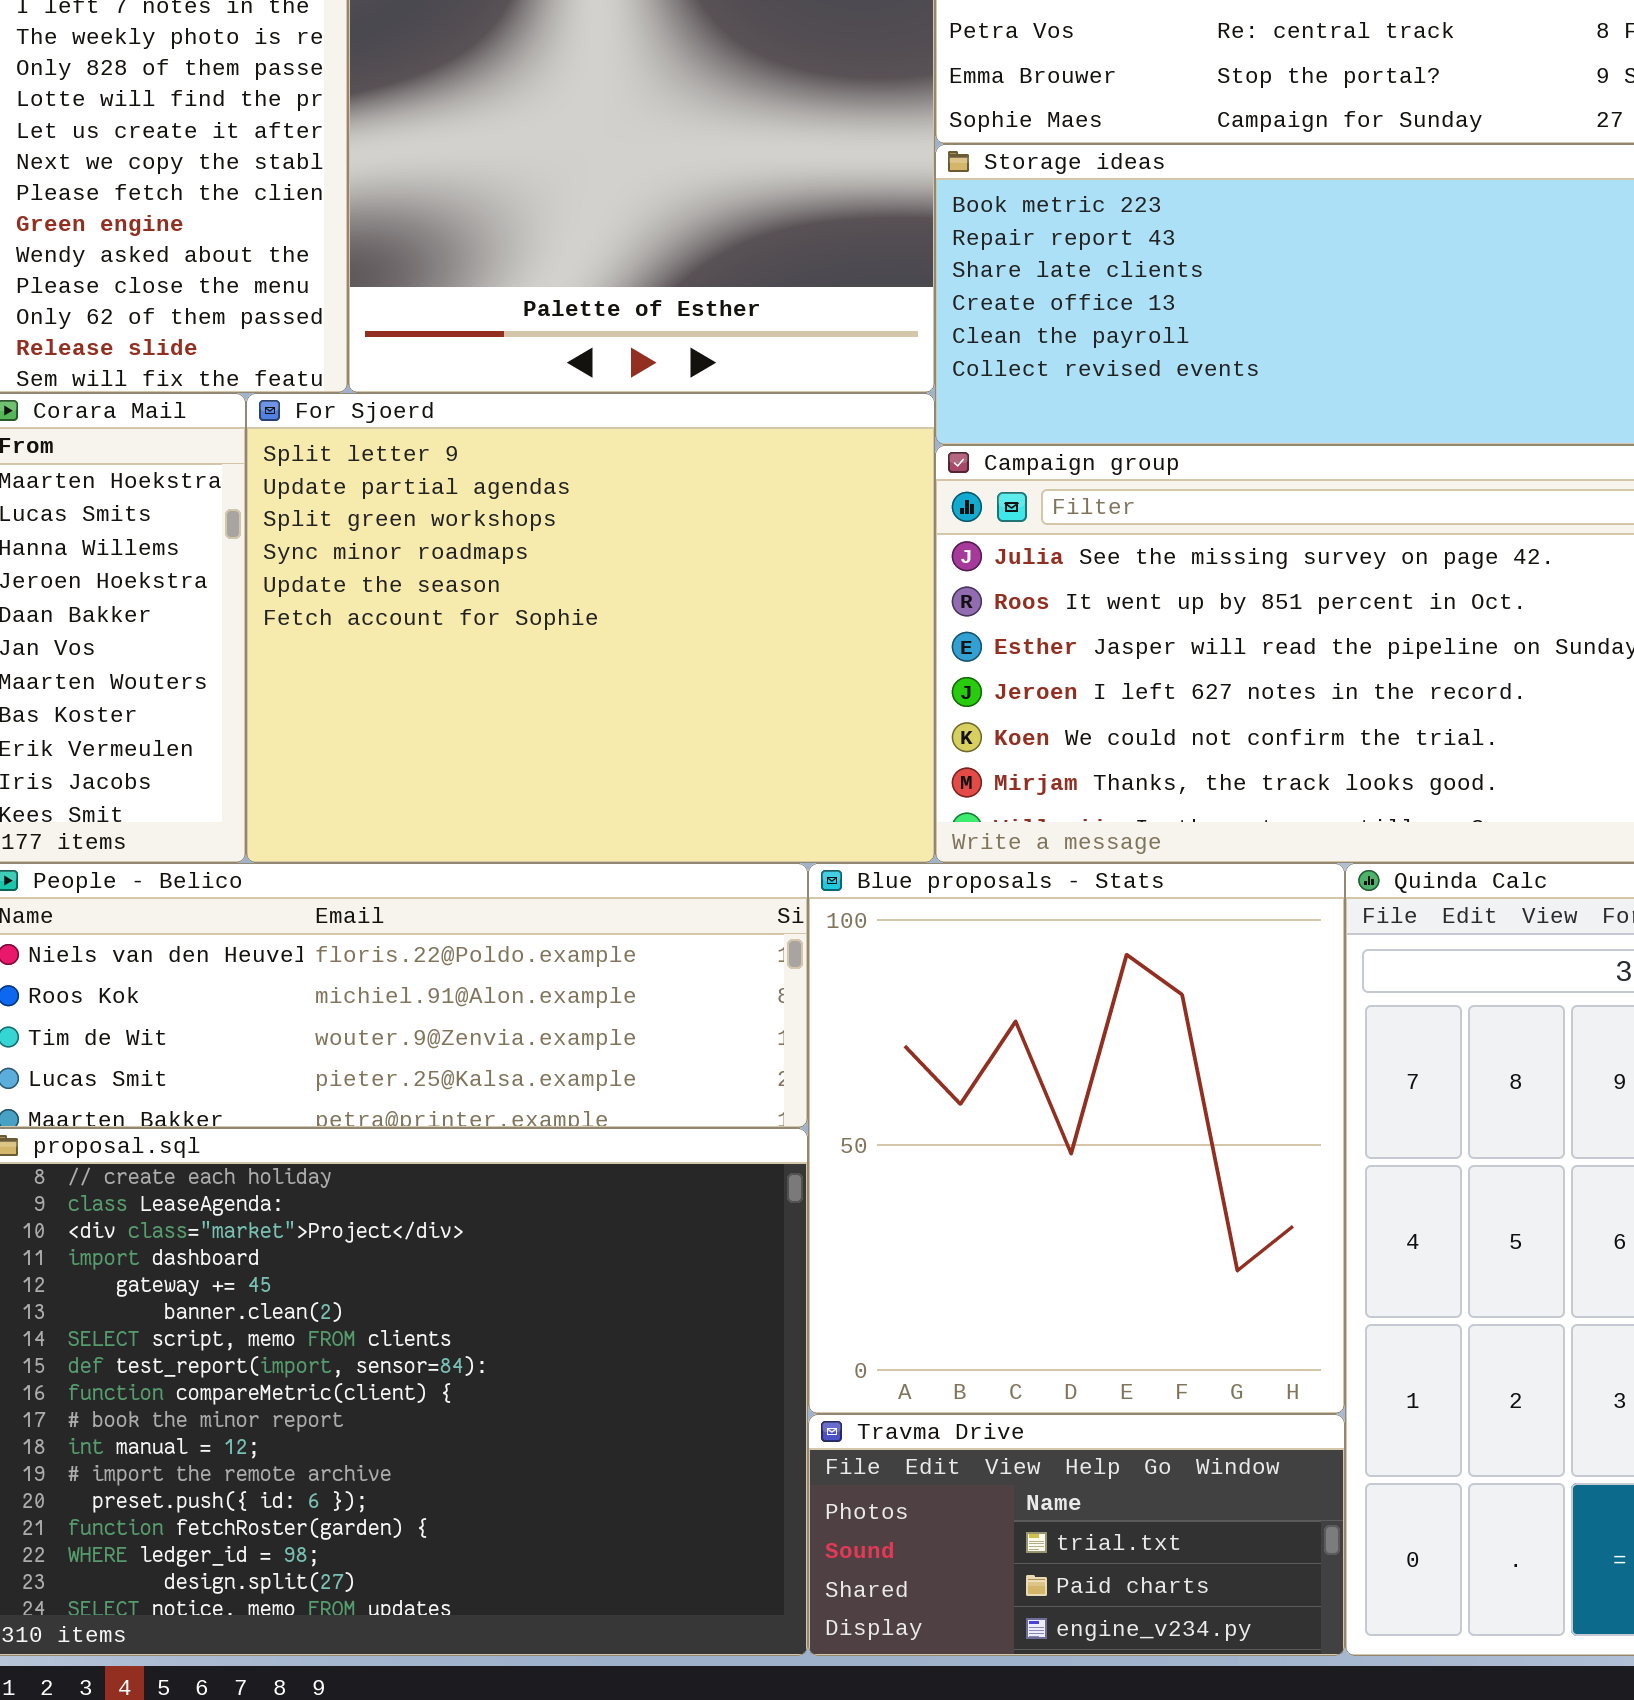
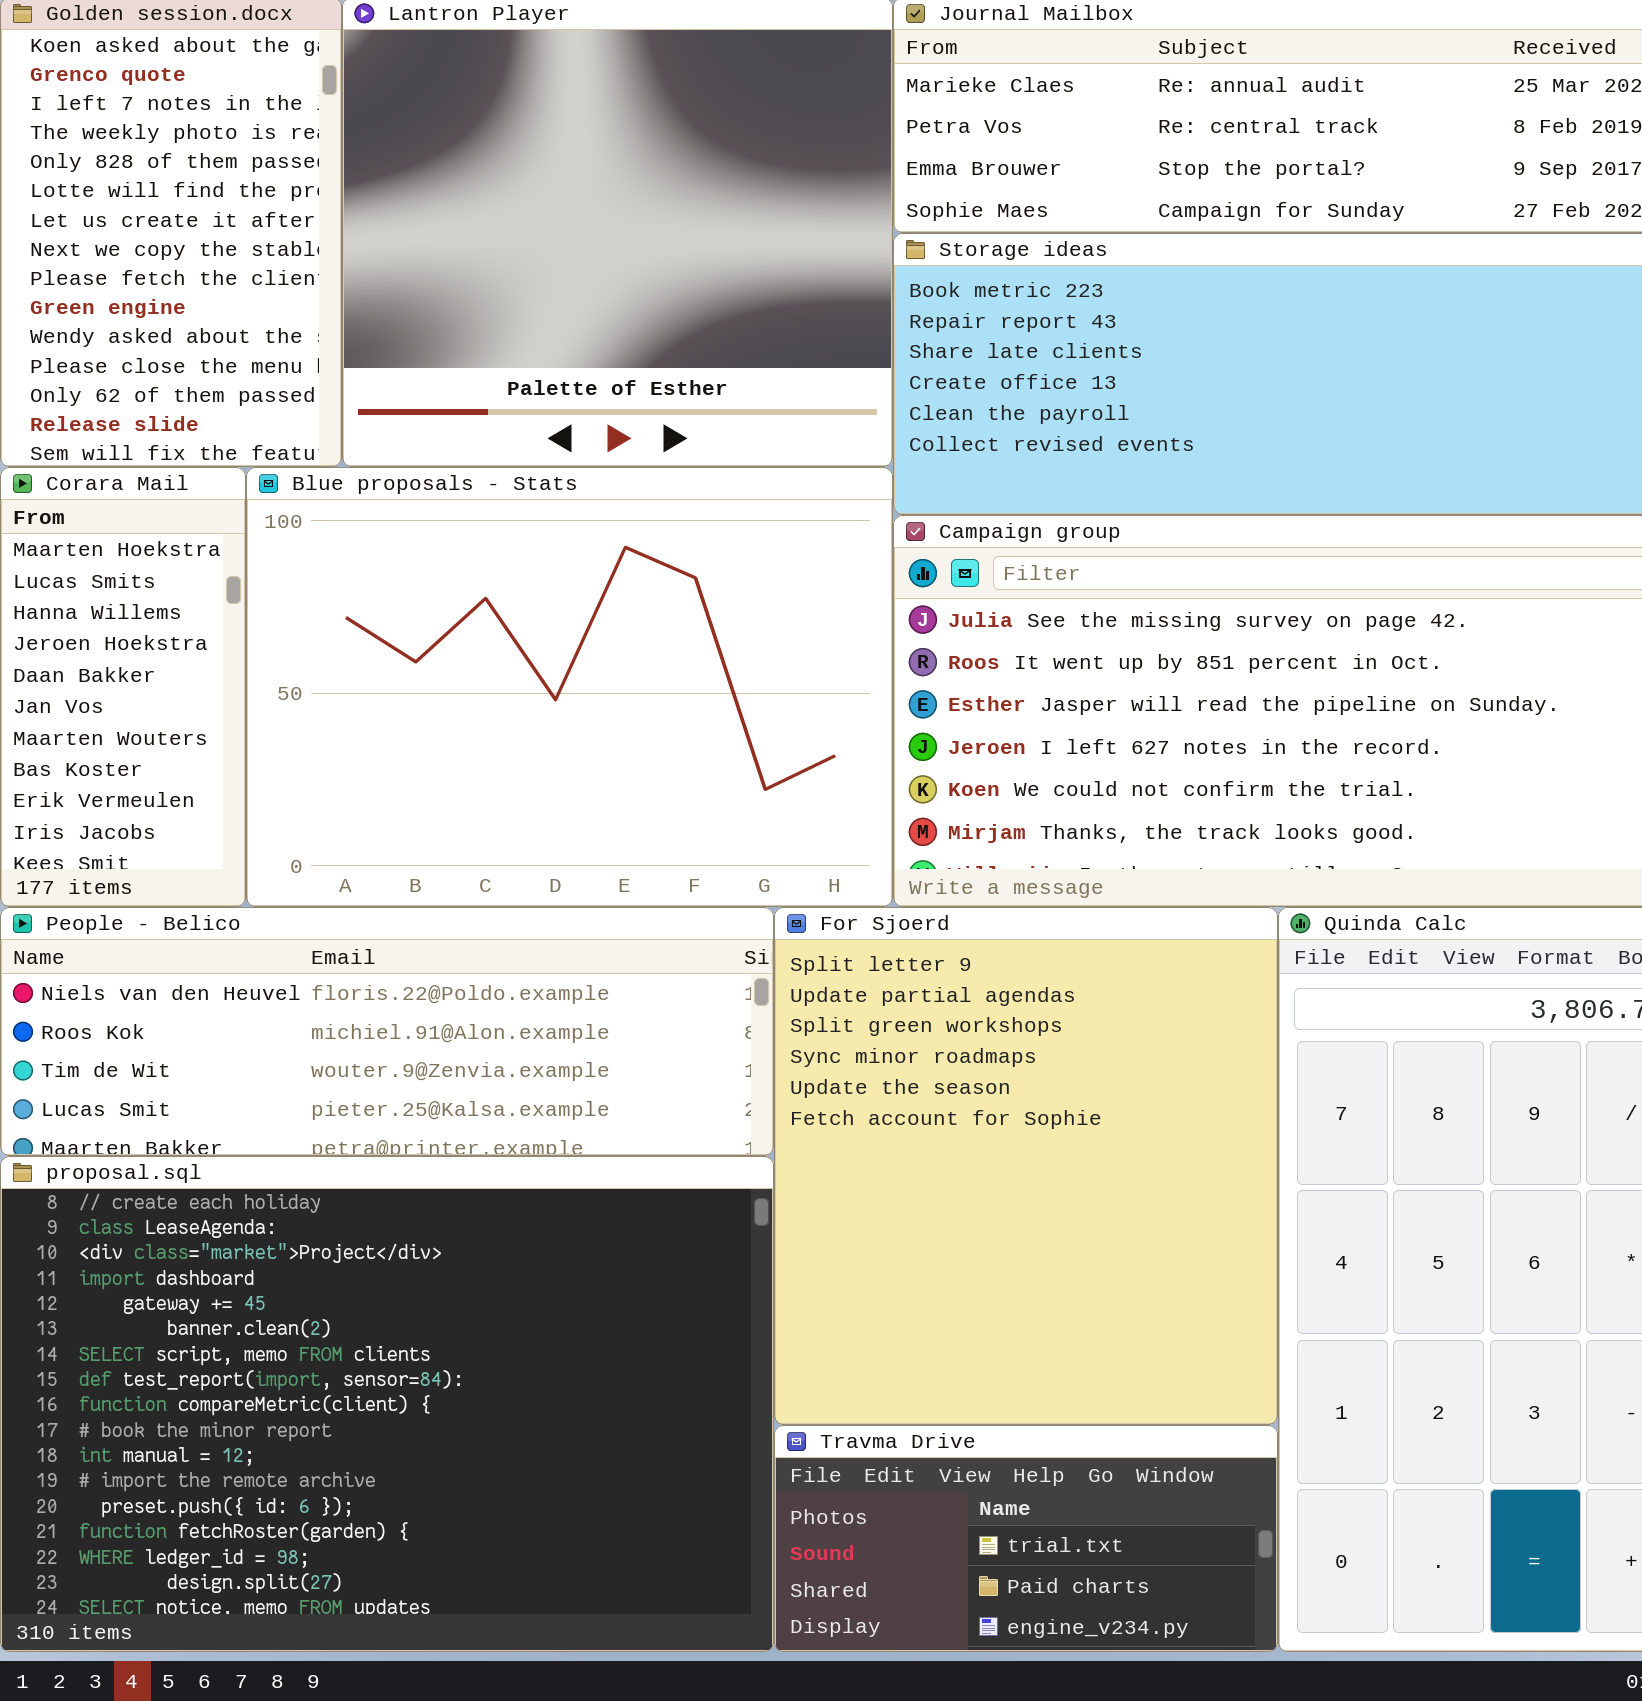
For Sjoerd: [246,393,935,863] -> [774,907,1278,1425], moved, resized
Blue proposals - Stats: [808,863,1345,1414] -> [246,467,893,907], moved, resized

